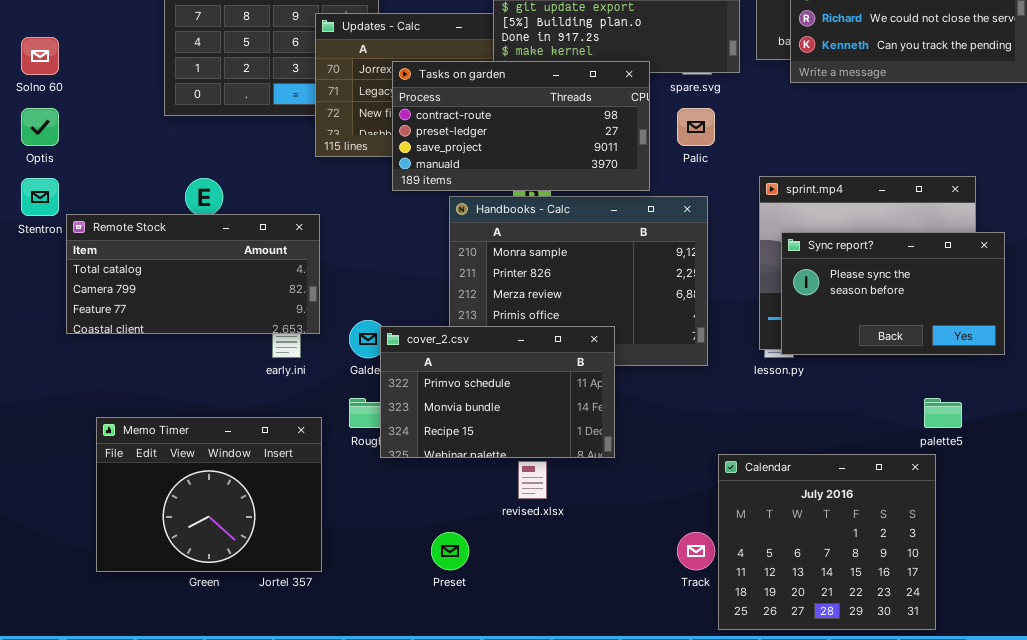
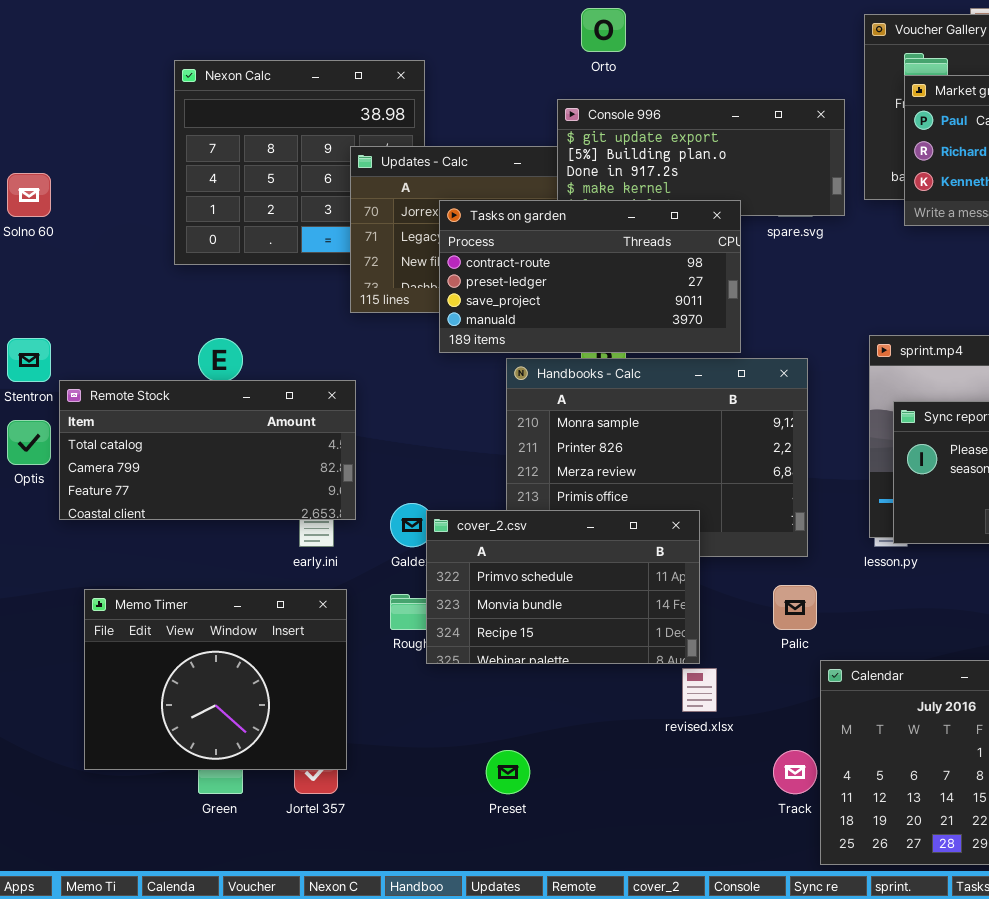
Optis: [21,108,59,146] -> [7,420,51,465], moved
Palic: [677,108,715,146] -> [773,585,817,630], moved
Memo Timer: [96,417,322,572] -> [84,589,347,770], moved
revised.xlsx: [518,461,547,499] -> [682,668,717,712], moved

